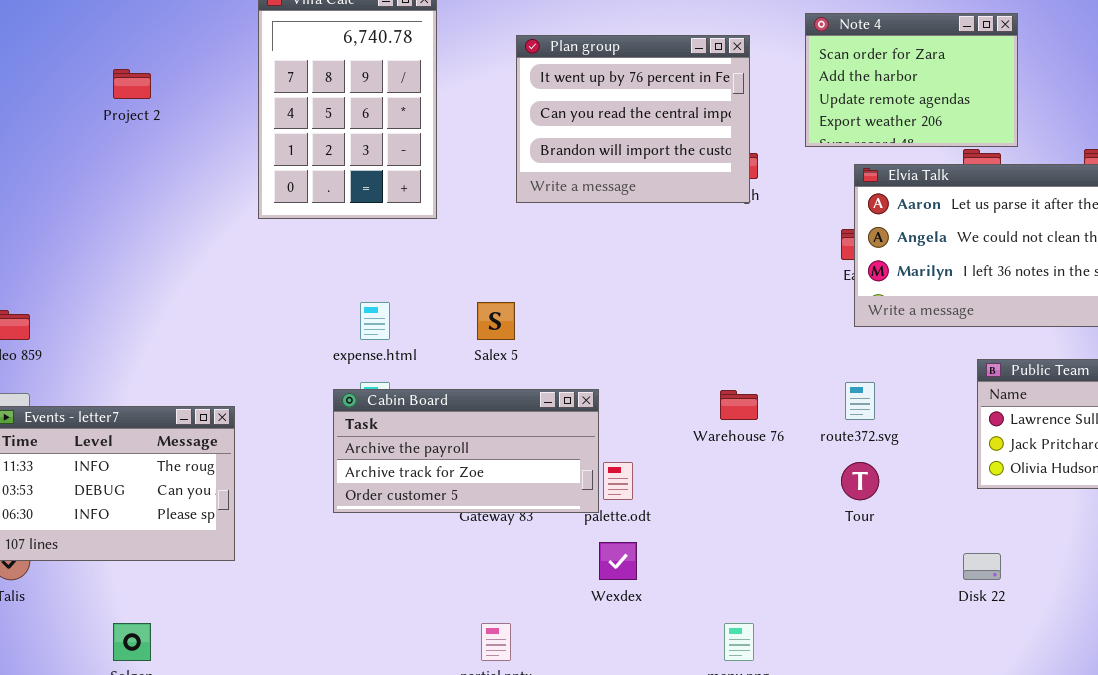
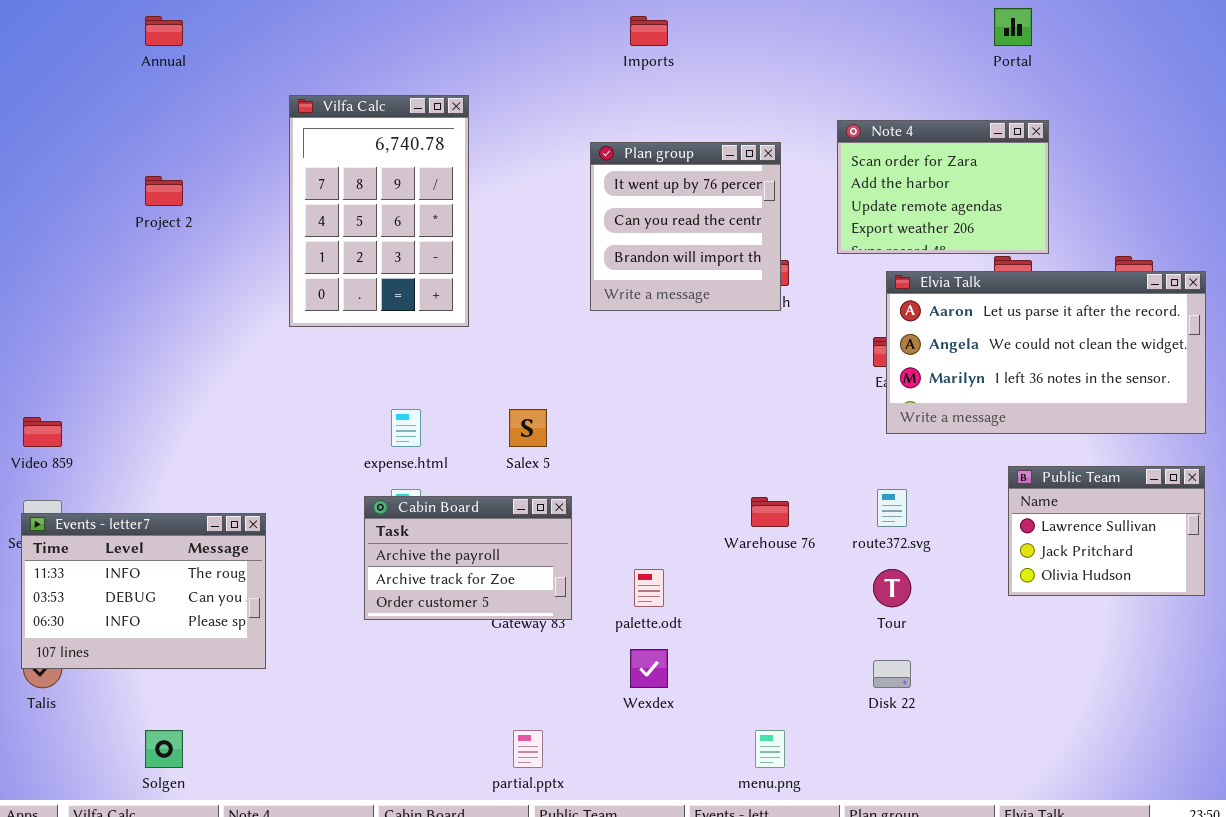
Plan group: [516,35,750,203] -> [590,142,781,311], resized
Cabin Board: [333,389,599,513] -> [364,496,572,620], resized
Disk 22: [963,553,1001,580] -> [873,660,911,688], moved

